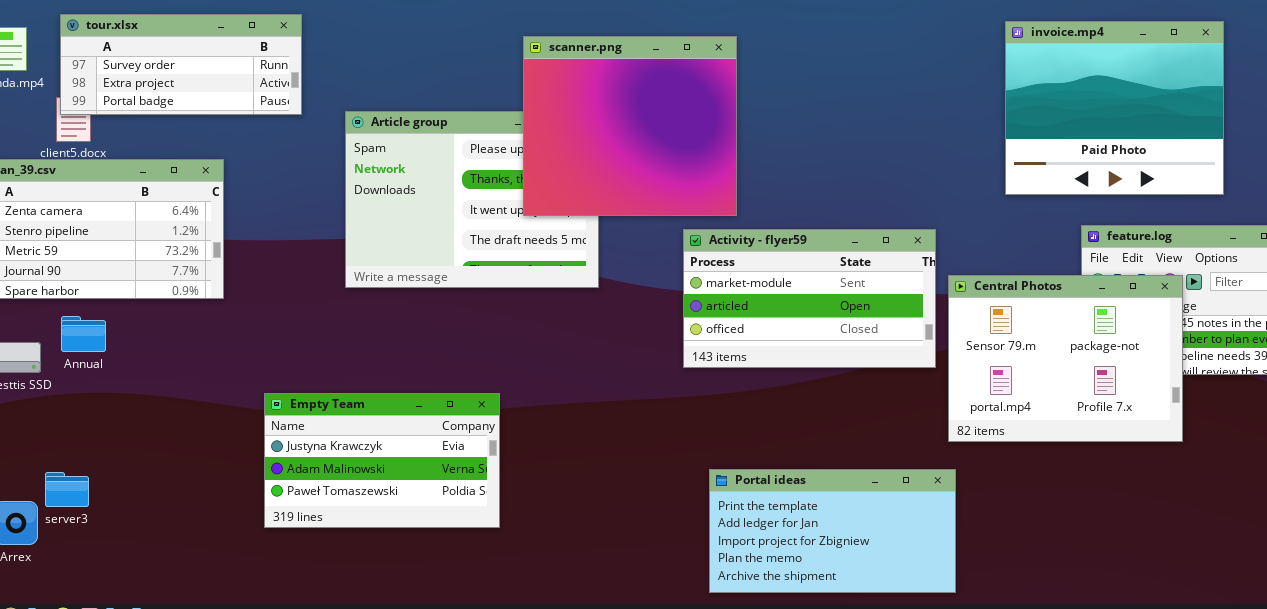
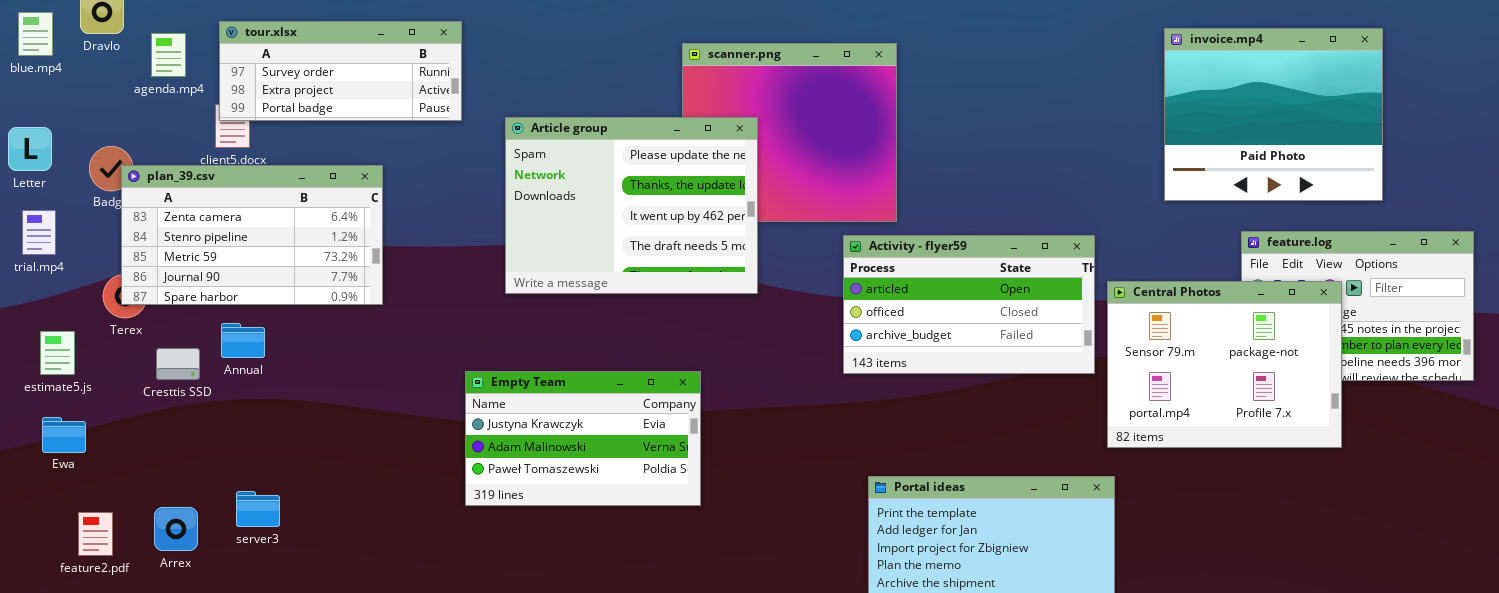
Article group: [345,111,599,288] -> [505,117,758,294], raised
Activity - flyer59: [683,229,936,368] -> [843,235,1095,374], scrolled down 1 row
Empty Team: [264,393,500,528] -> [465,371,701,506], moved
server3: [45,472,89,507] -> [236,491,280,527], moved

